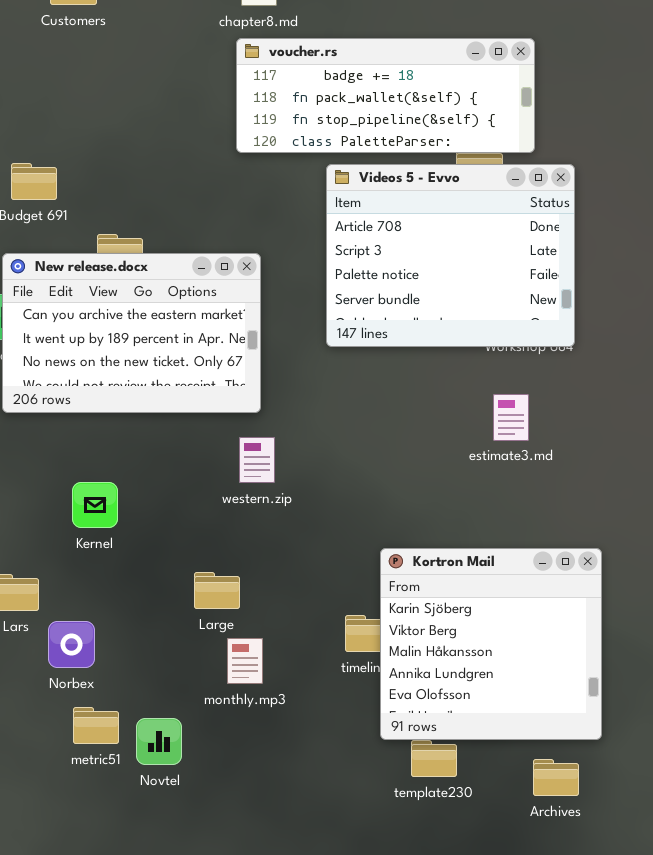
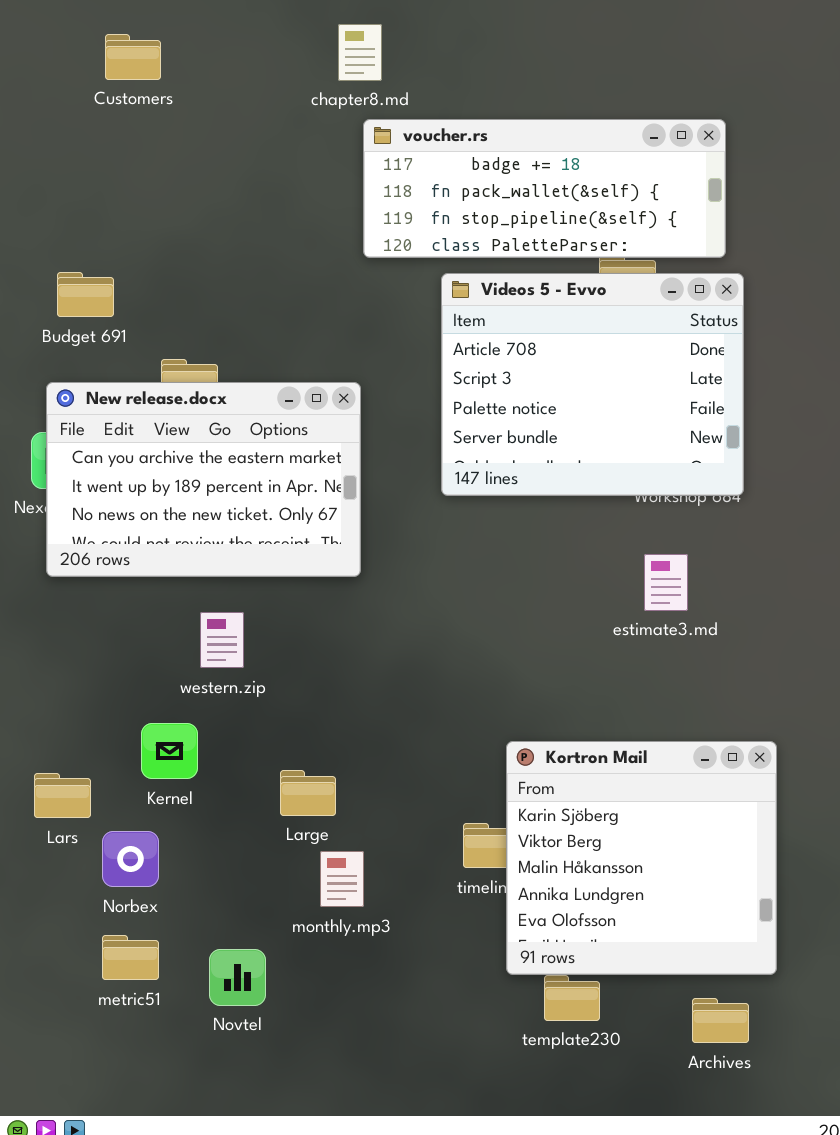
voucher.rs: [236,38,535,153] -> [363,119,726,258], moved
western.zip: [239,437,275,483] -> [200,612,244,668], moved
Kernel: [72,482,118,528] -> [141,723,198,779], moved
metric51: [73,707,119,744] -> [102,935,159,980], moved

